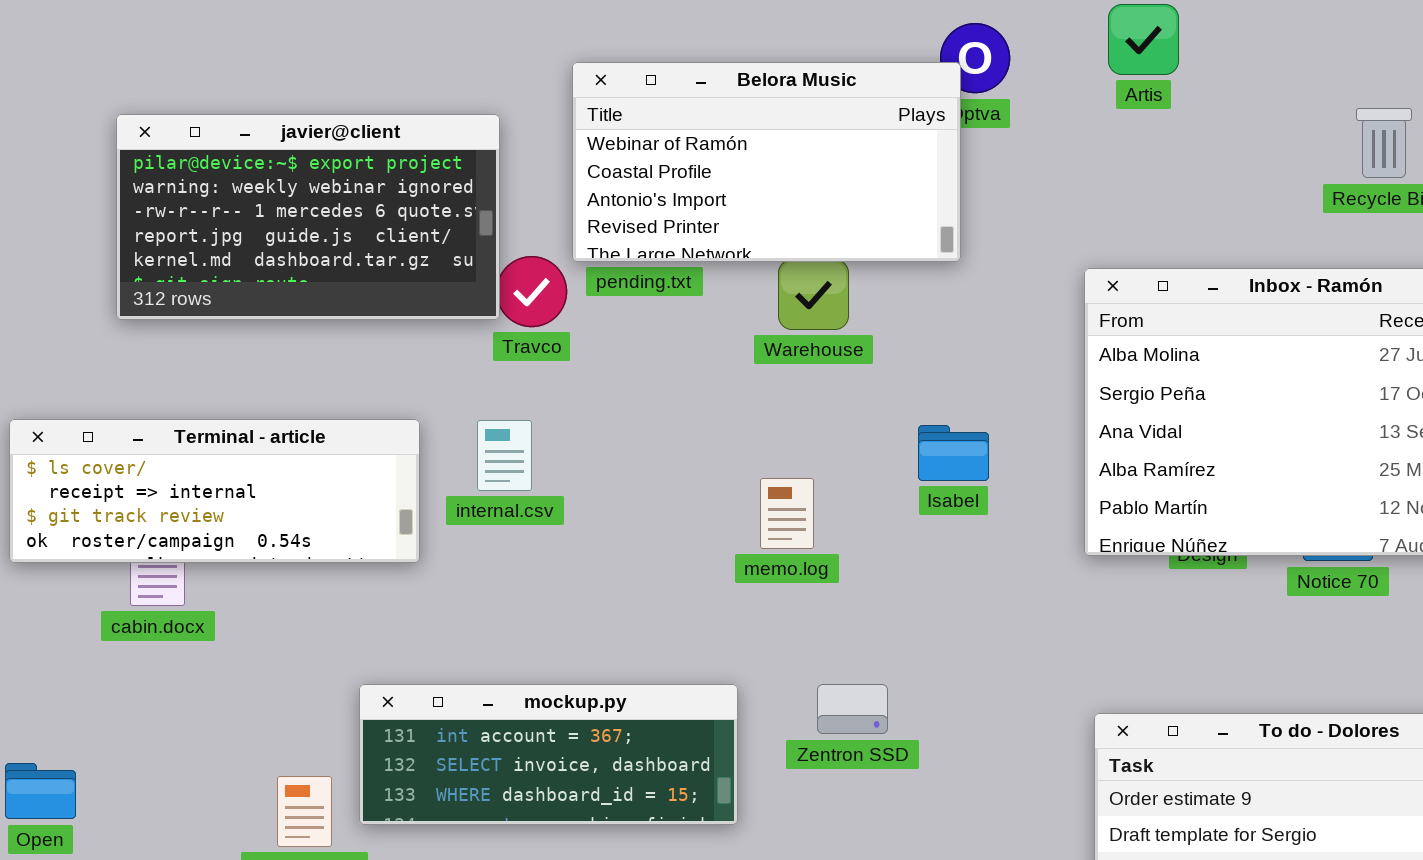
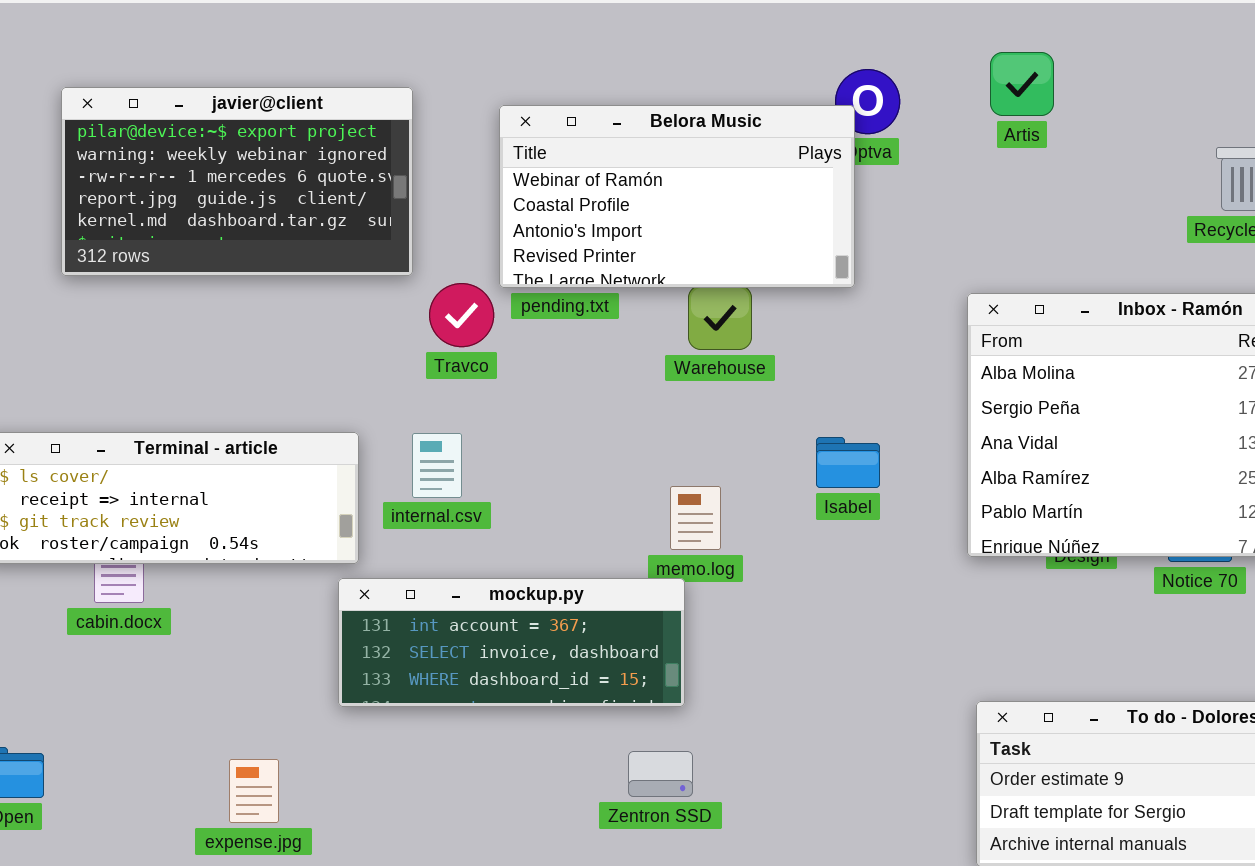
javier@client: [116,114,500,320] -> [61,87,413,276], moved
mockup.py: [359,684,738,825] -> [338,578,685,707], moved
Zentron SSD: [817,684,888,734] -> [628,751,693,797], moved

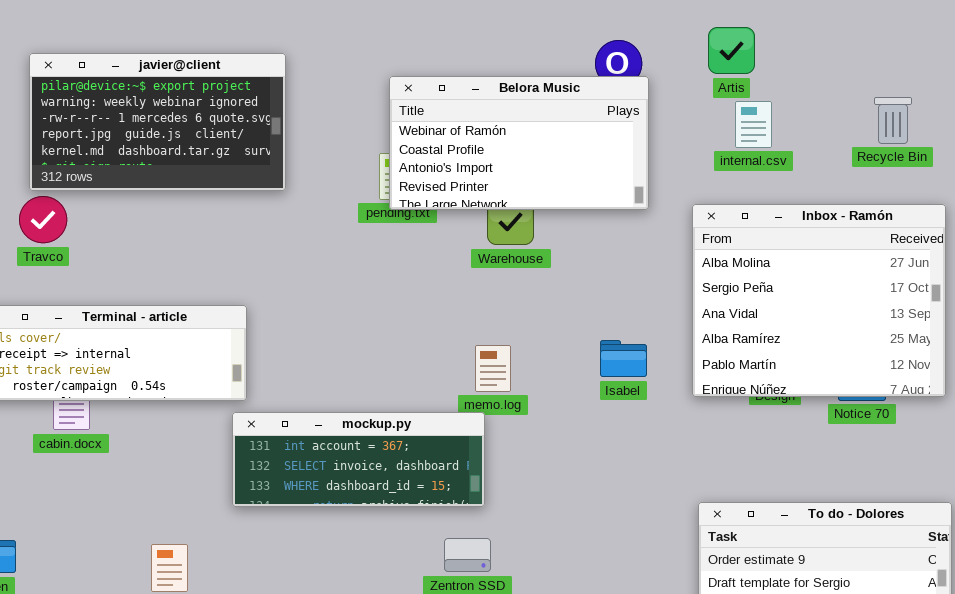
Belora Music: [499,105,855,288] -> [389,76,649,210], moved
Travco: [429,283,494,347] -> [19,196,67,243], moved
internal.csv: [412,433,462,498] -> [735,101,772,148], moved
Isabel: [816,437,880,488] -> [600,340,647,377], moved

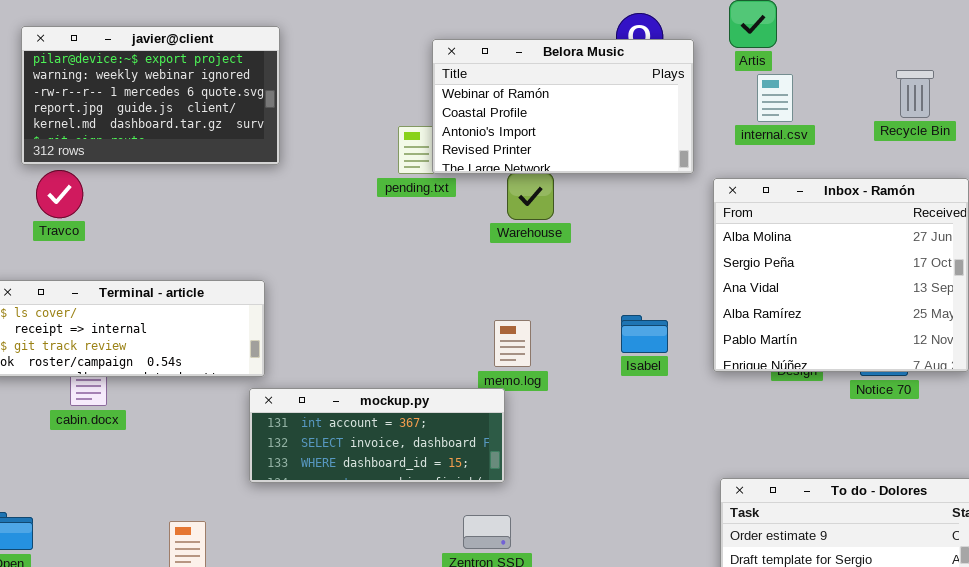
javier@client: [29,53,286,191] -> [21,26,280,165], moved
Belora Music: [389,76,649,210] -> [432,39,694,174], moved

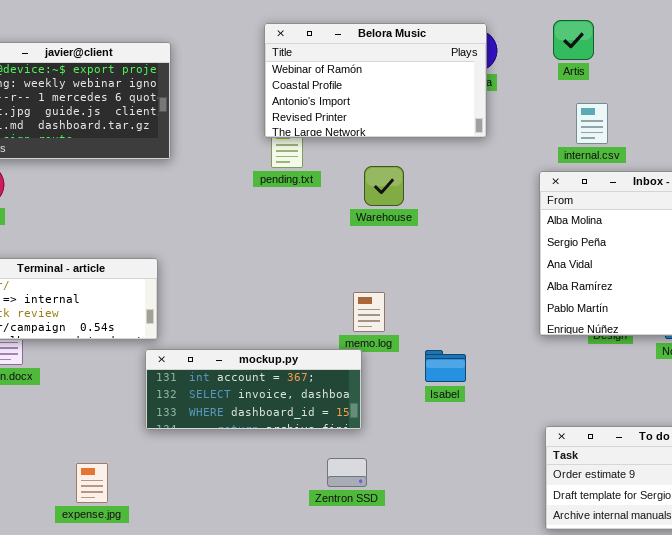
Belora Music: [432,39,694,174] -> [264,23,487,138], moved
internal.csv: [757,74,793,122] -> [576,103,608,144], moved
Isabel: [621,315,668,353] -> [425,350,466,382], moved

